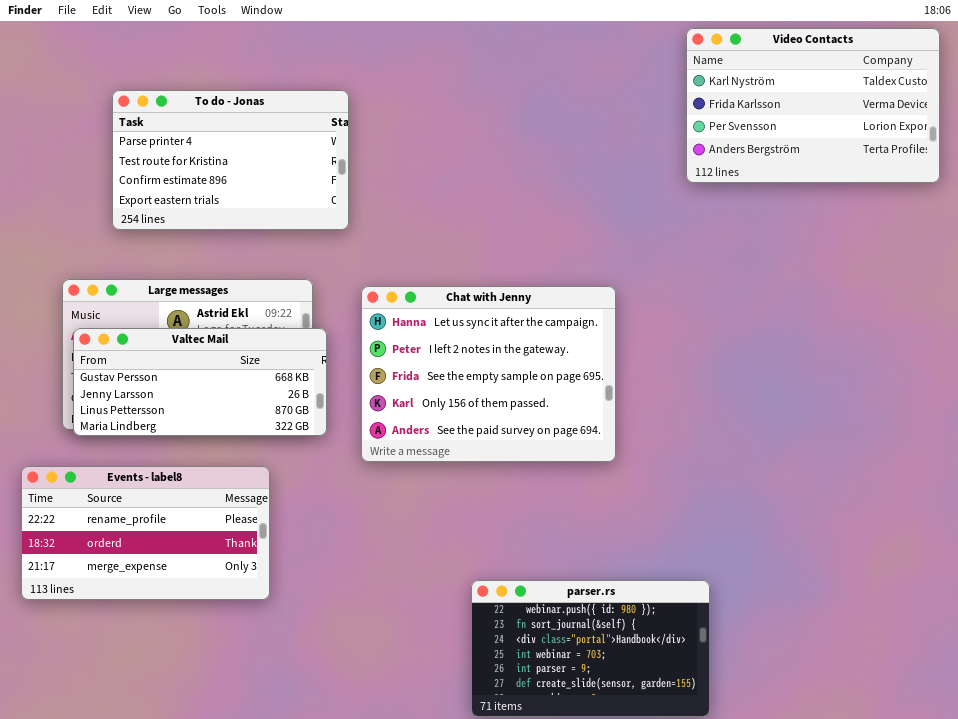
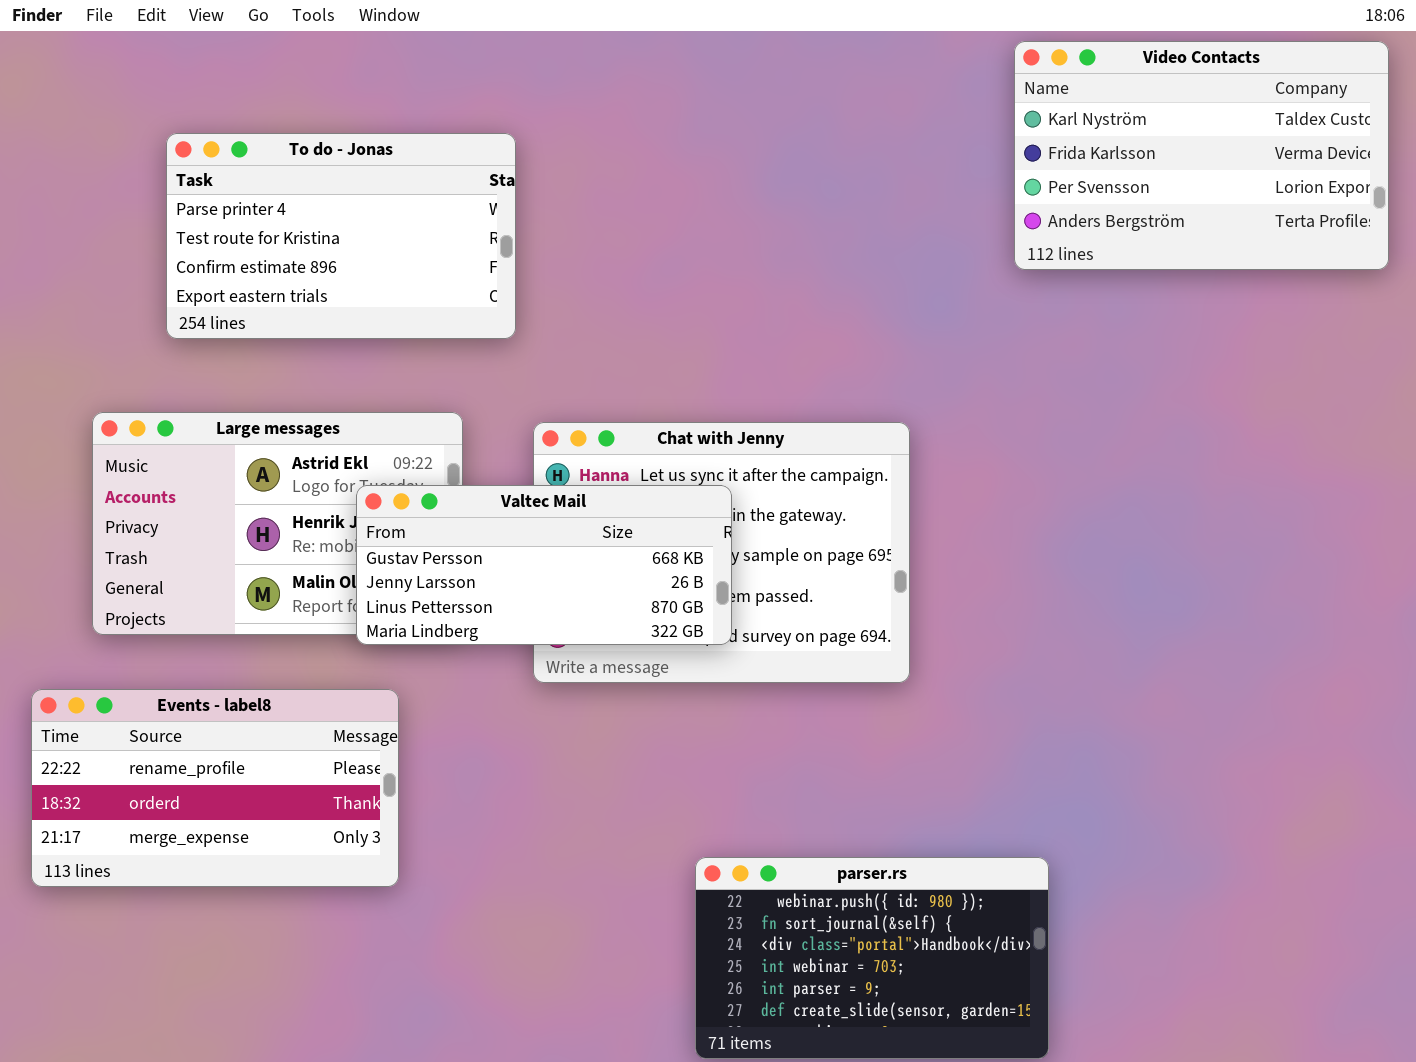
Valtec Mail: [73,328,327,436] -> [356,485,732,645], moved

